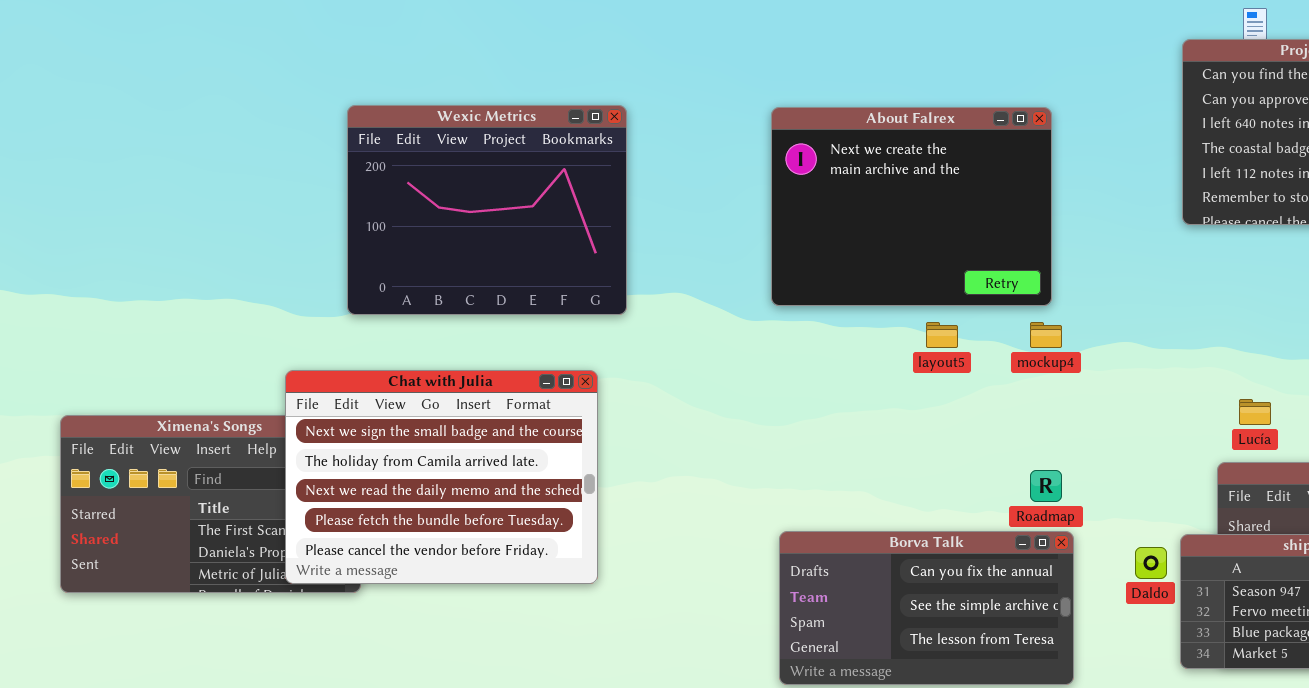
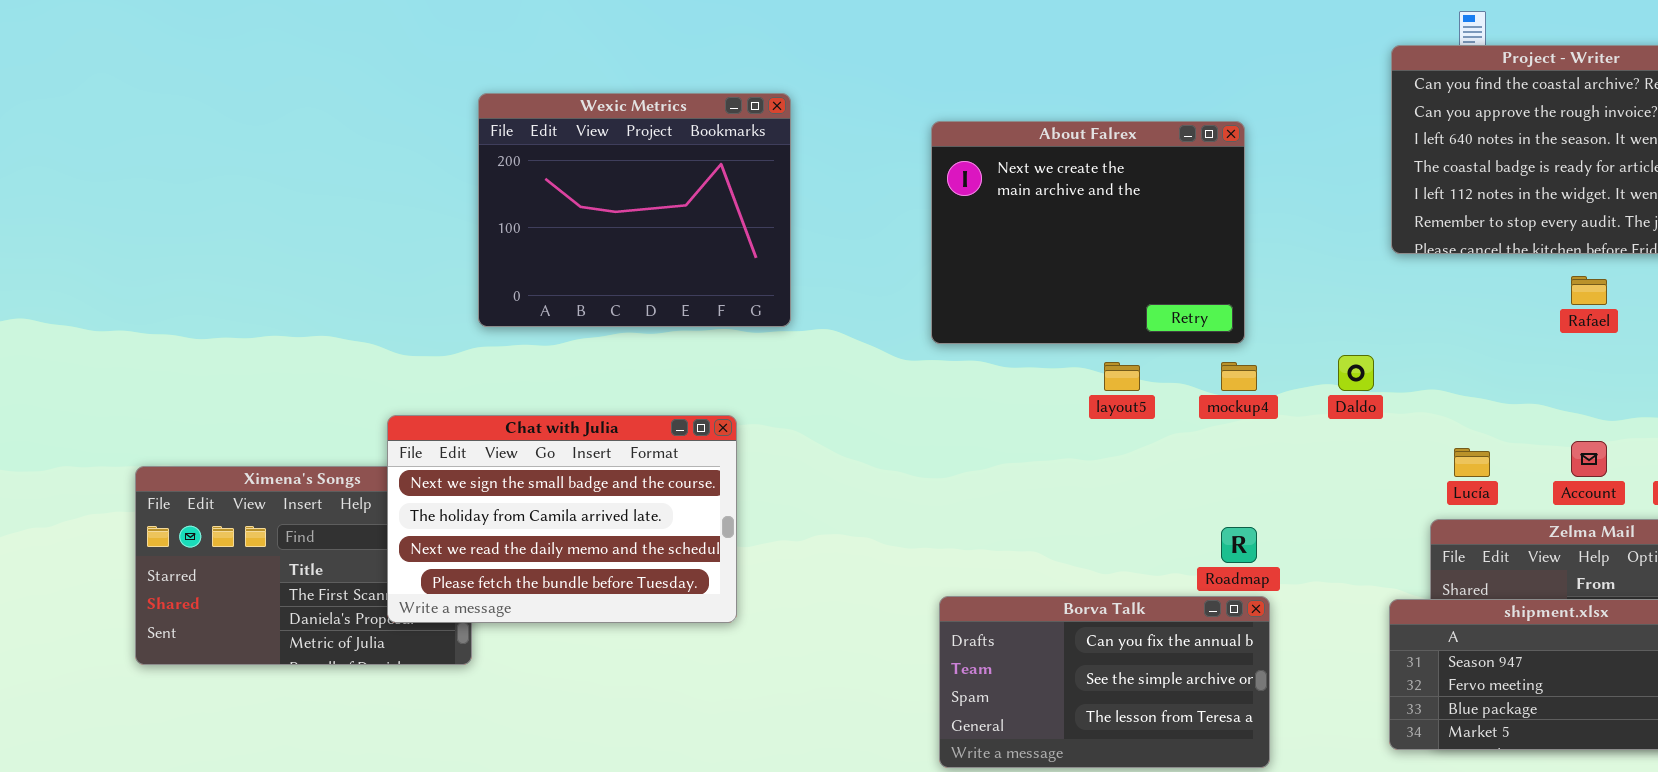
Wexic Metrics: [347,105,627,315] -> [478,93,791,327], moved
Chat with Julia: [285,370,598,584] -> [387,415,737,623], resized
Daldo: [1135,547,1167,579] -> [1338,355,1374,391], moved

